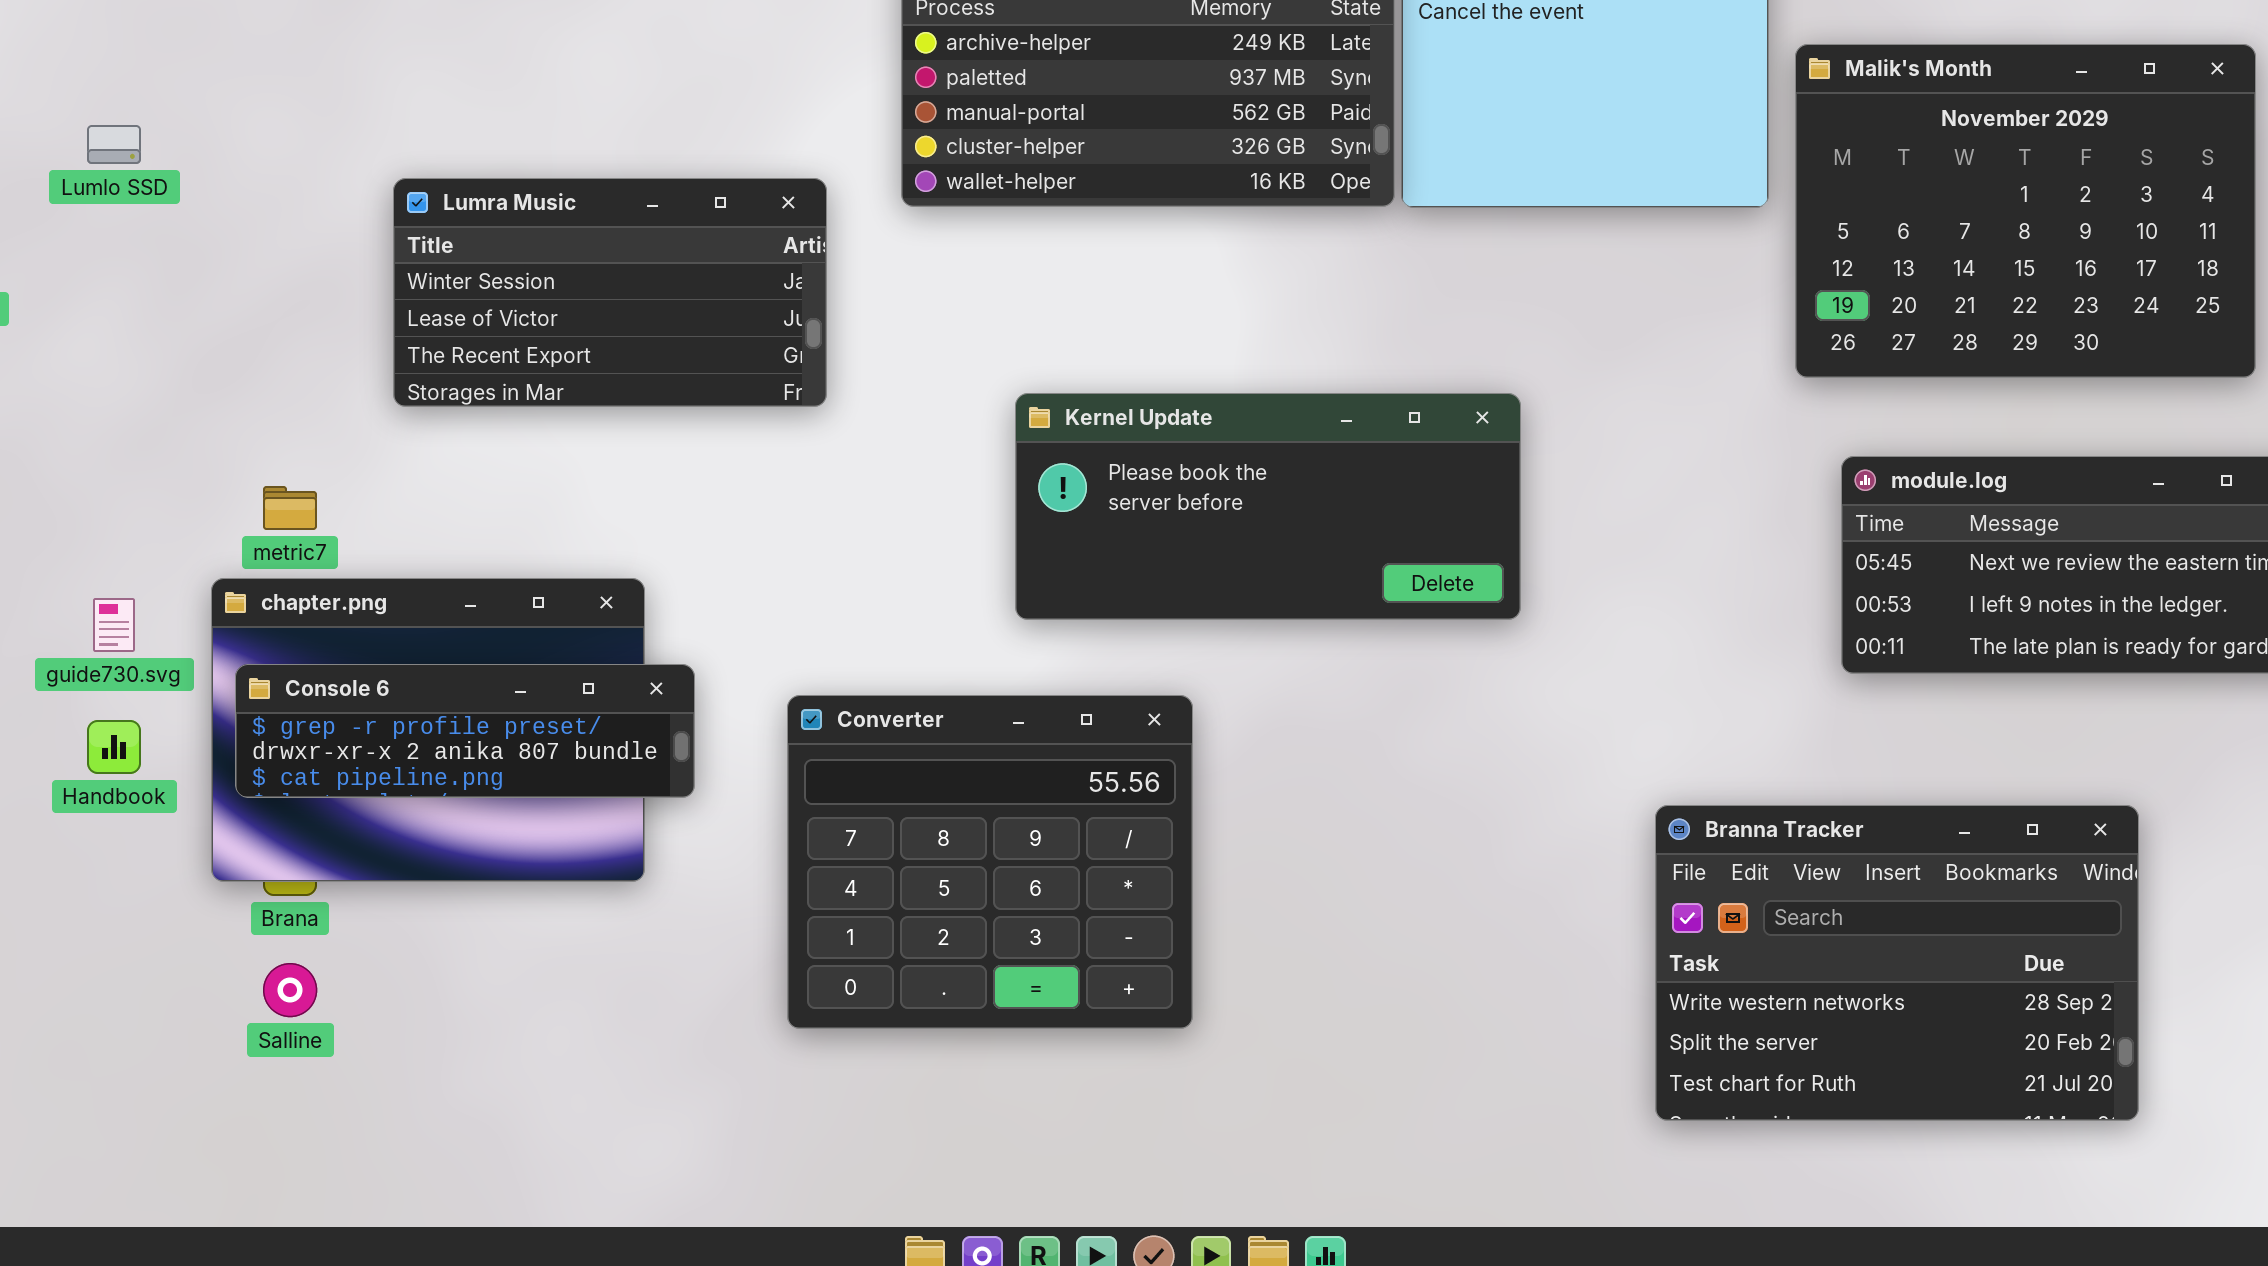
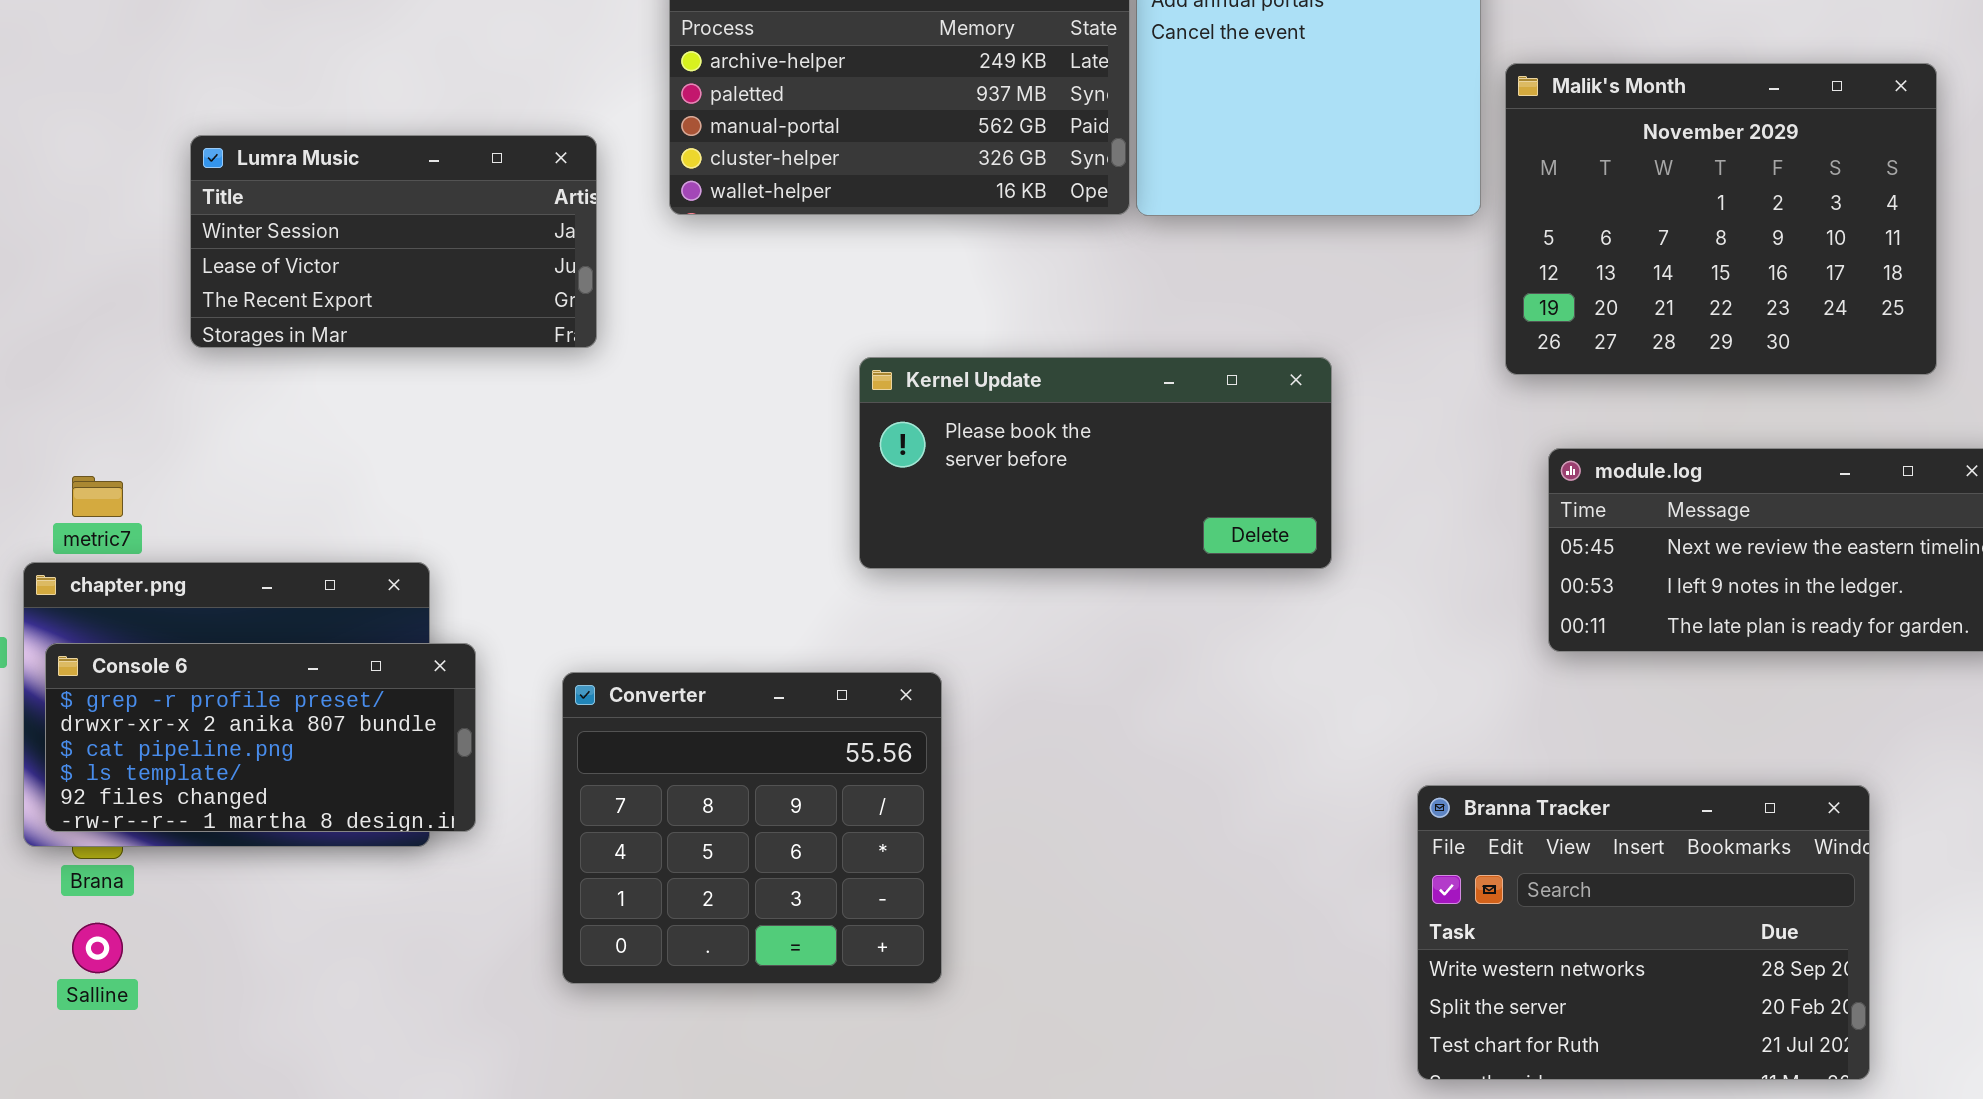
Lumra Music: [393,178,827,407] -> [190,135,597,348], moved
Kernel Update: [1015,393,1521,620] -> [859,357,1332,569], moved
Console 6: [235,664,695,798] -> [45,643,476,832], resized
Branna Tracker: [1655,805,2139,1121] -> [1417,785,1870,1080], moved

